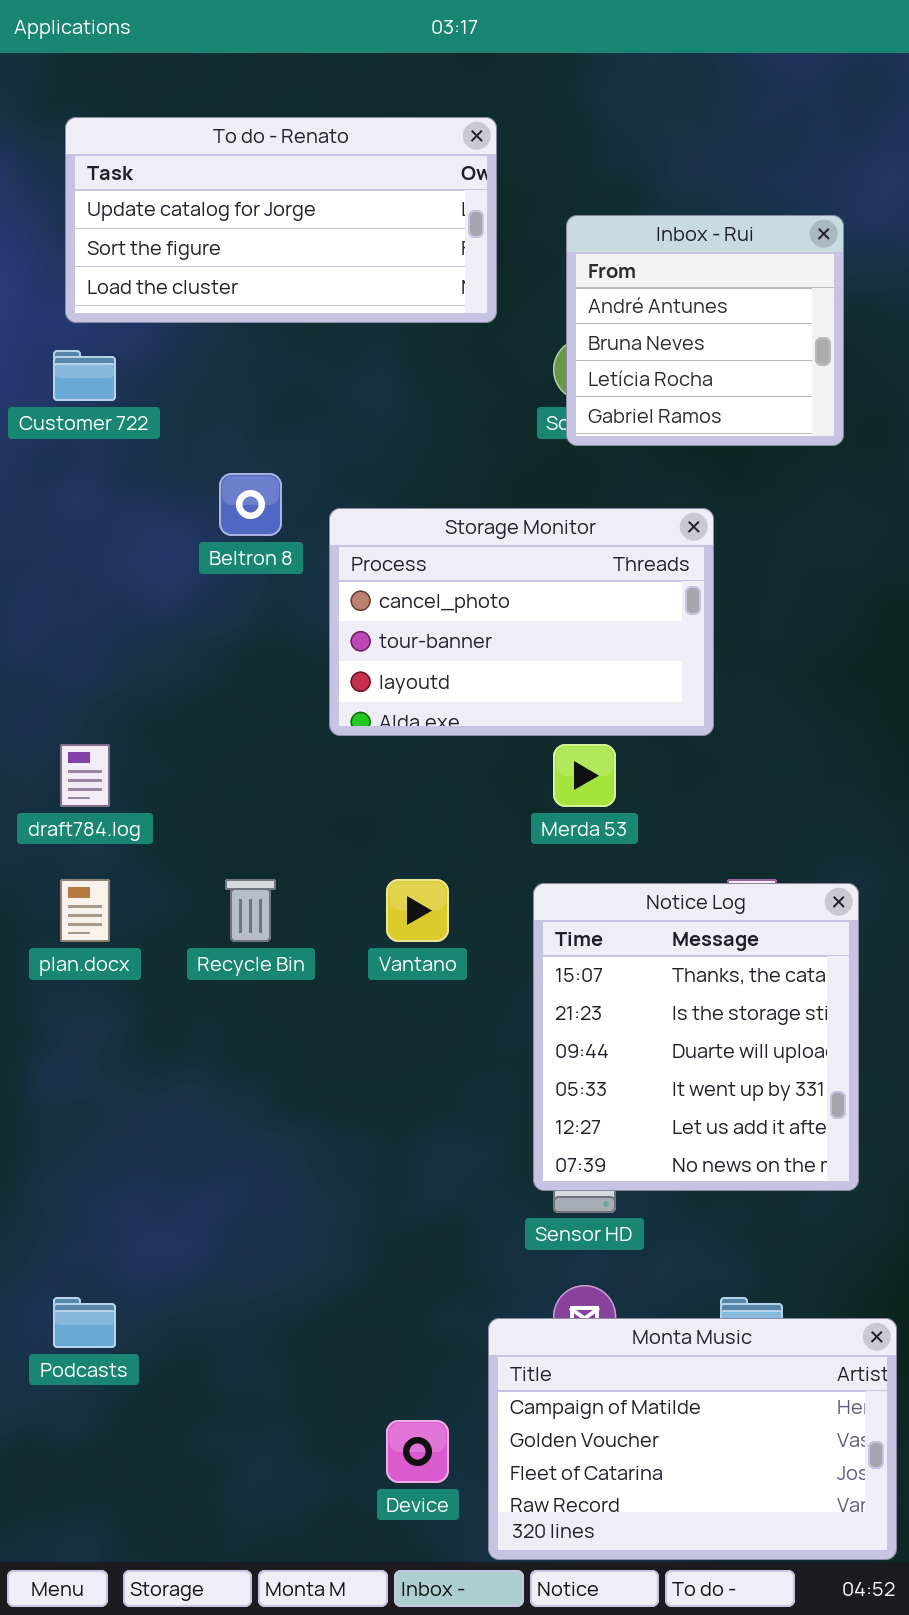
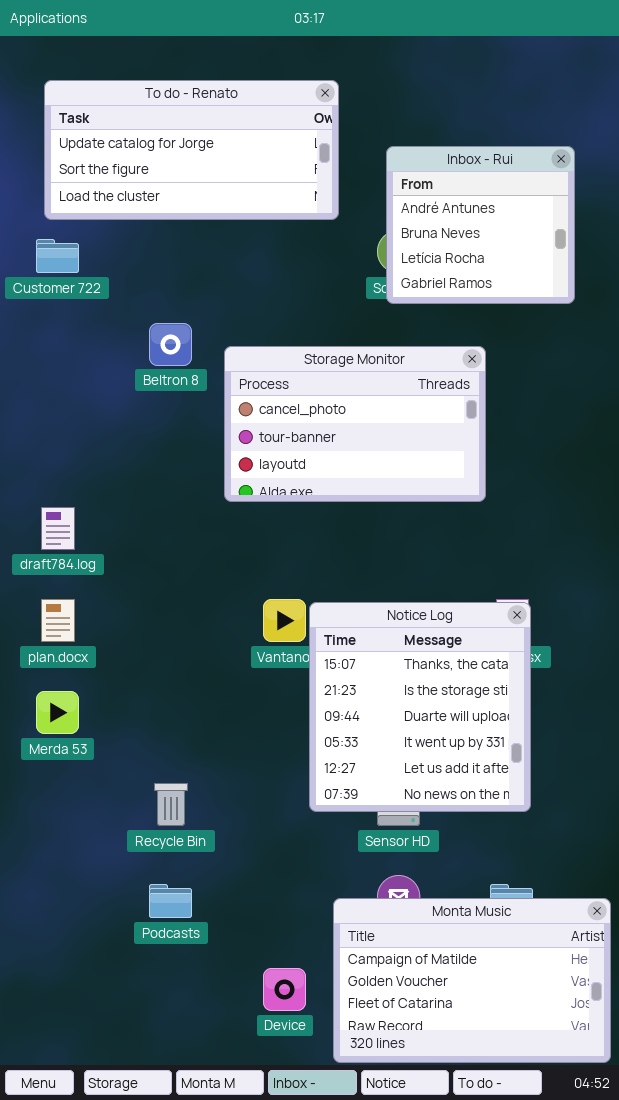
Merda 53: [553,744,616,807] -> [36,691,79,734], moved
Recycle Bin: [225,879,276,942] -> [154,783,188,826], moved
Notice Log: [533,883,859,1191] -> [309,602,531,812], moved
Podcasts: [53,1297,116,1348] -> [149,884,192,918], moved

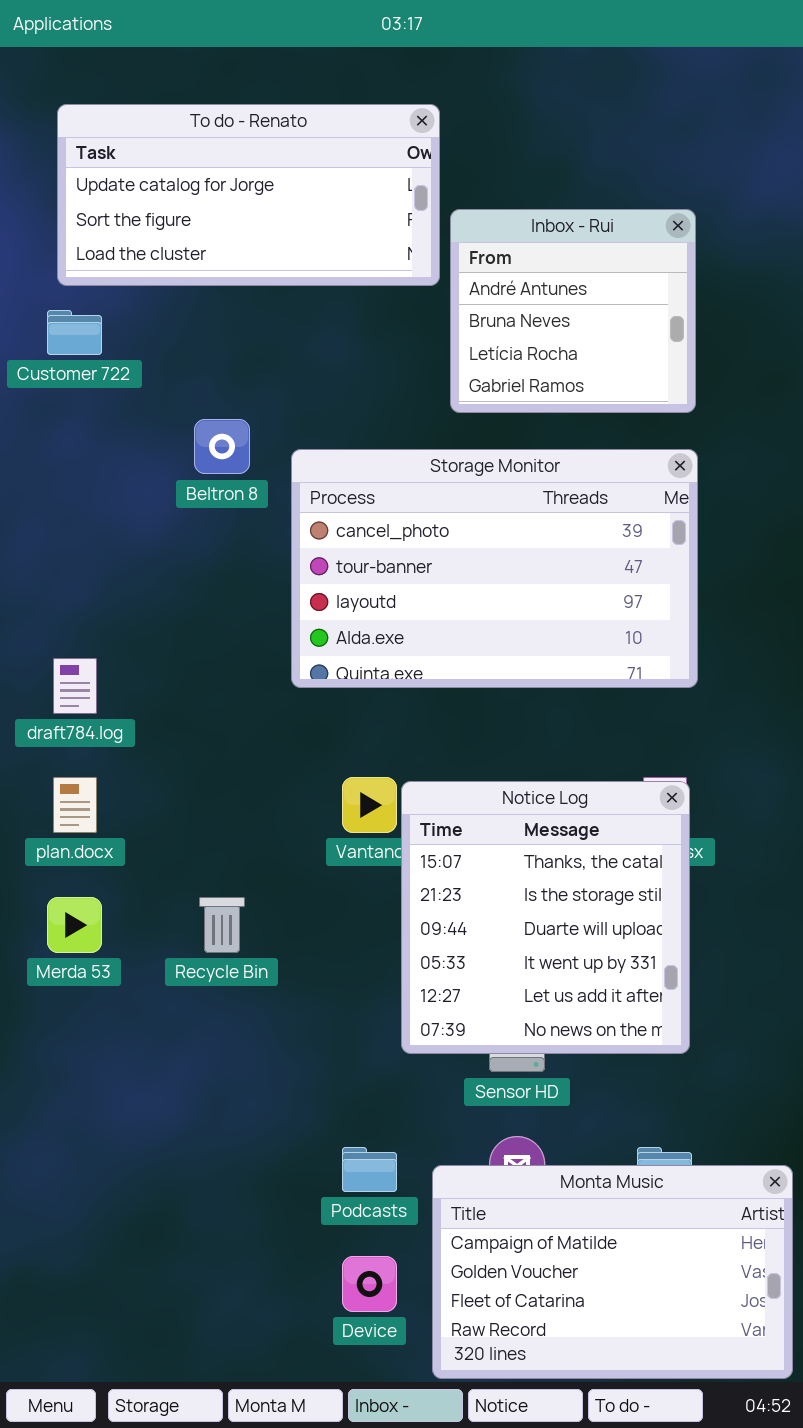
Inbox - Rui: [386,146,575,304] -> [450,209,696,413], moved
Storage Monitor: [224,346,486,502] -> [291,449,698,688], resized
Recycle Bin: [154,783,188,826] -> [199,897,245,953], moved
Podcasts: [149,884,192,918] -> [342,1147,397,1192], moved

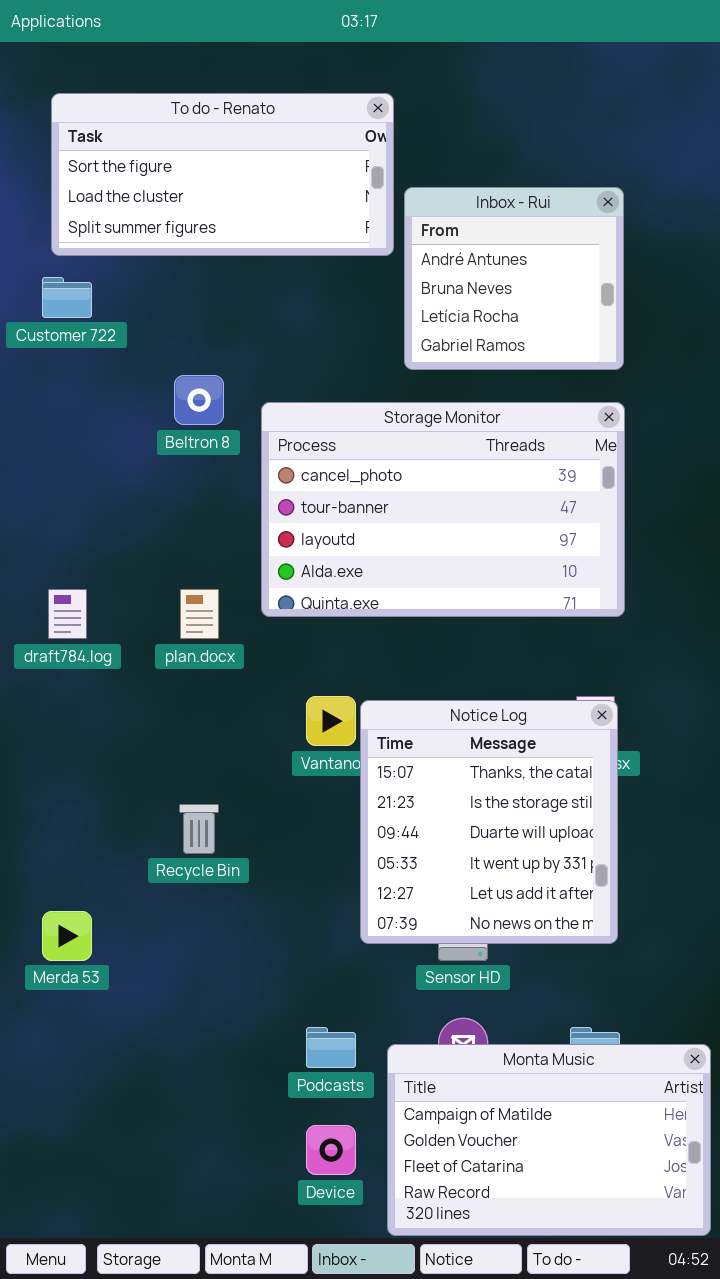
To do - Renato: [57,104,440,286] -> [51,93,394,256], scrolled down 1 row
plan.docx: [53,777,97,833] -> [180,589,219,639], moved
Merda 53: [47,897,102,953] -> [42,911,92,961], moved

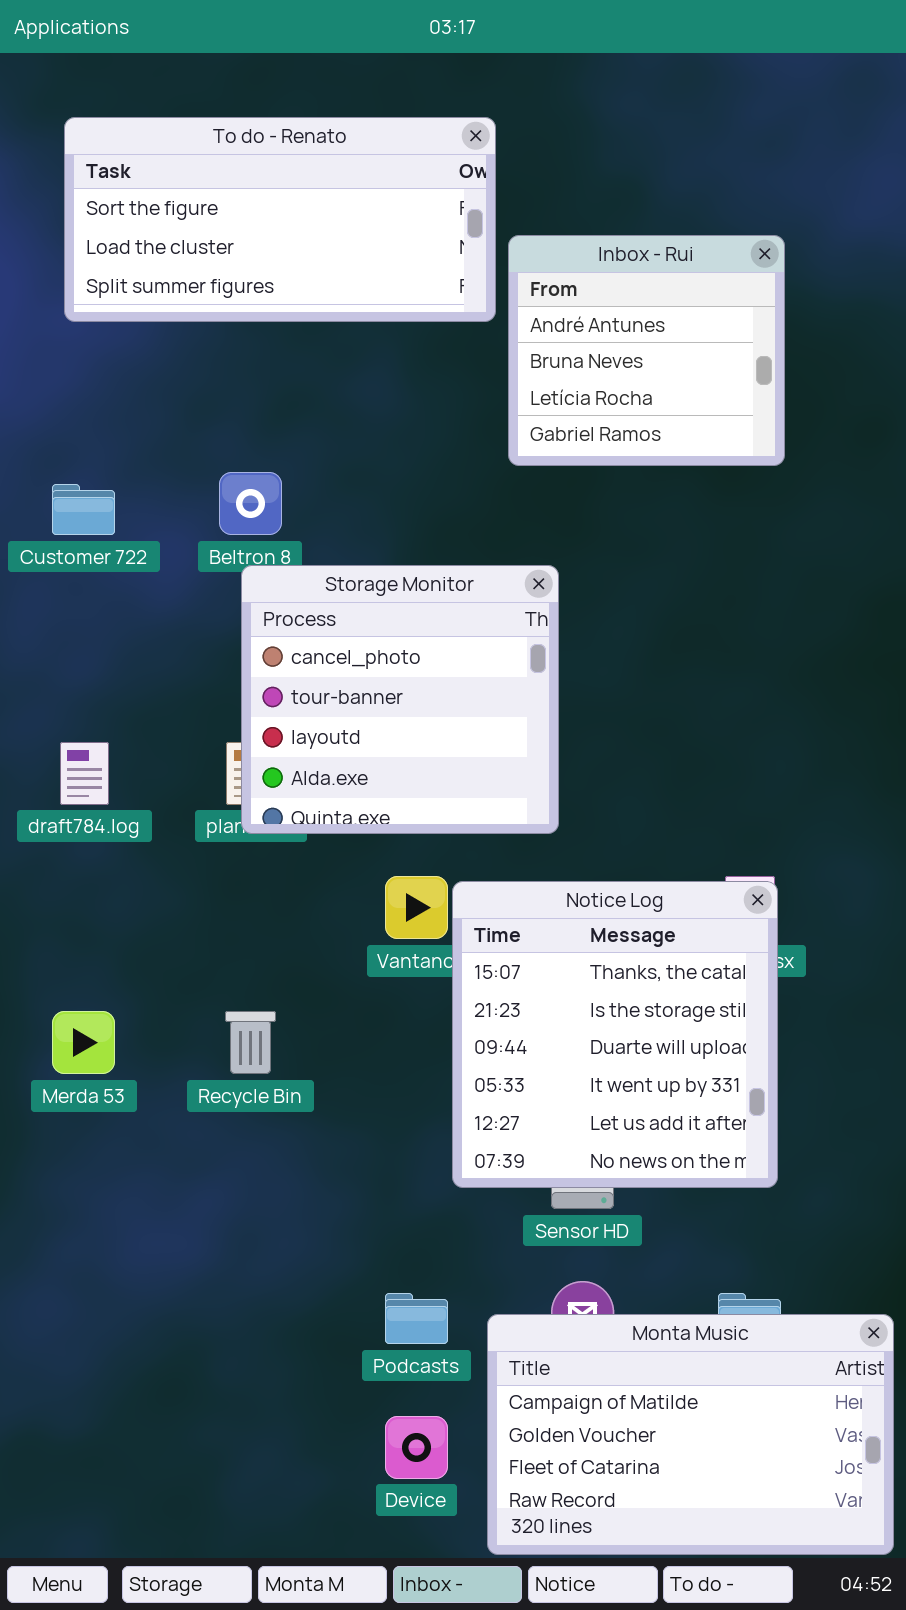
Customer 722: [42,277,92,318] -> [52,484,115,535], moved
Storage Monitor: [261,402,625,617] -> [241,565,559,834], moved, resized
Merda 53: [42,911,92,961] -> [52,1011,115,1074], moved

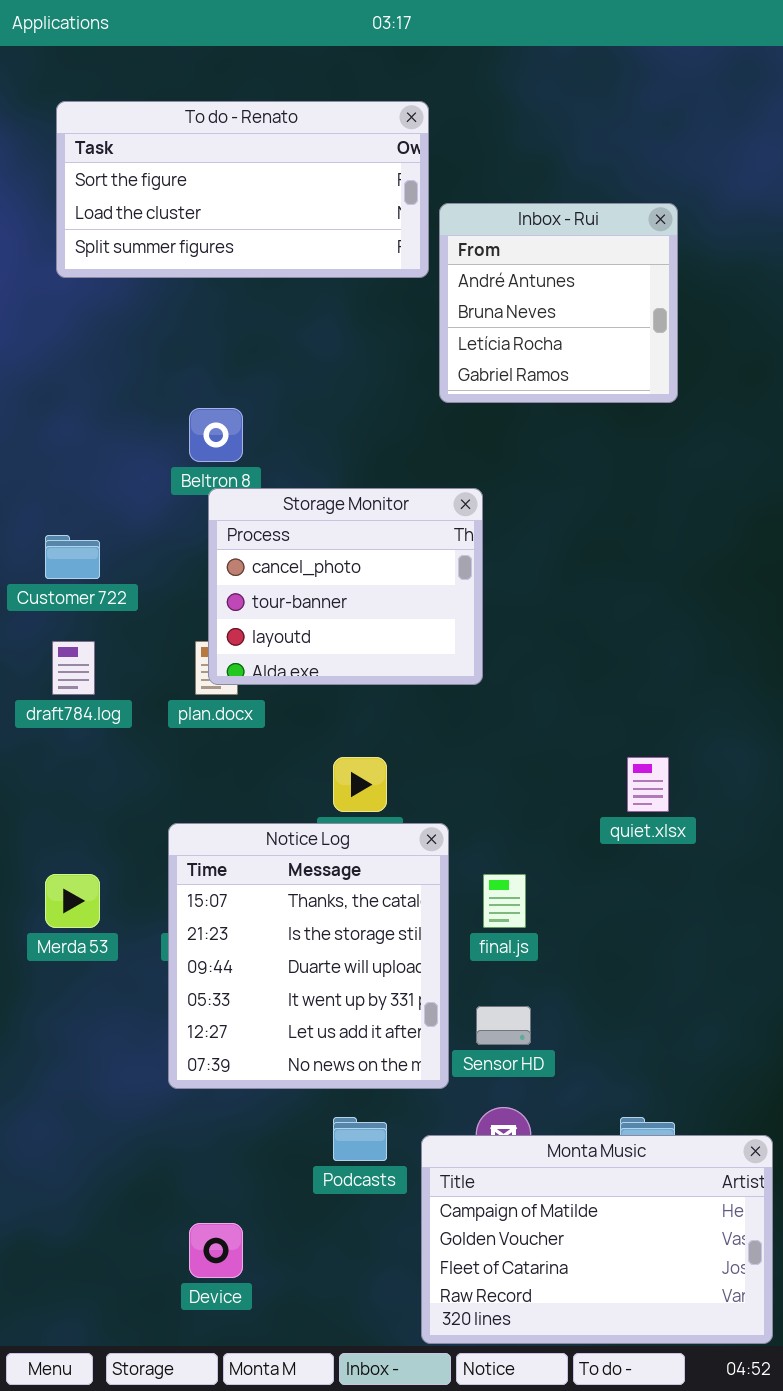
Customer 722: [52,484,115,535] -> [45,535,100,579], moved
Storage Monitor: [241,565,559,834] -> [208,488,483,685], resized
Notice Log: [452,881,778,1188] -> [168,823,449,1089], moved
Device: [385,1416,448,1479] -> [189,1223,243,1278], moved

